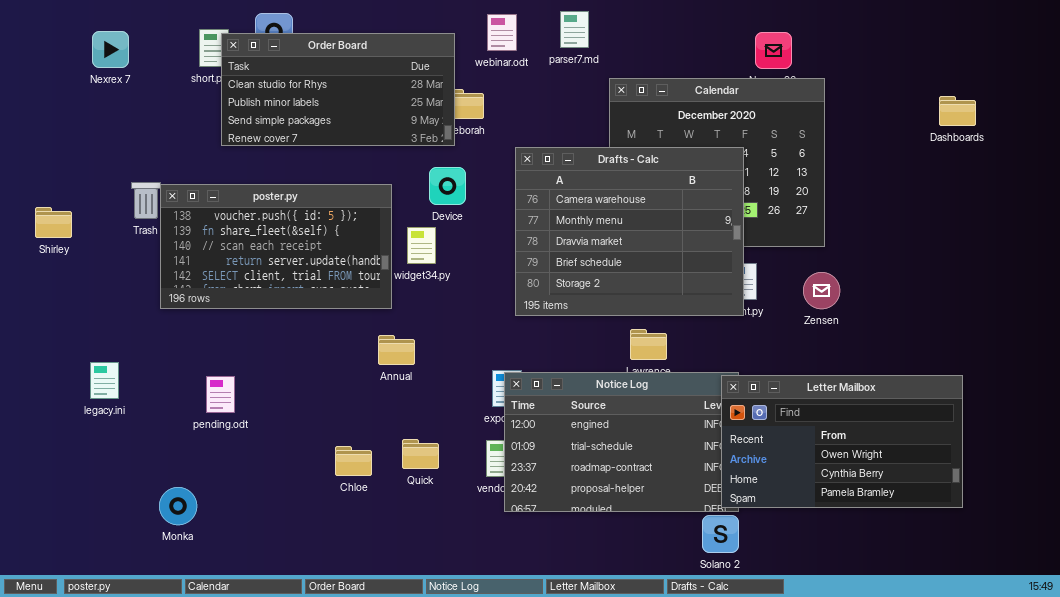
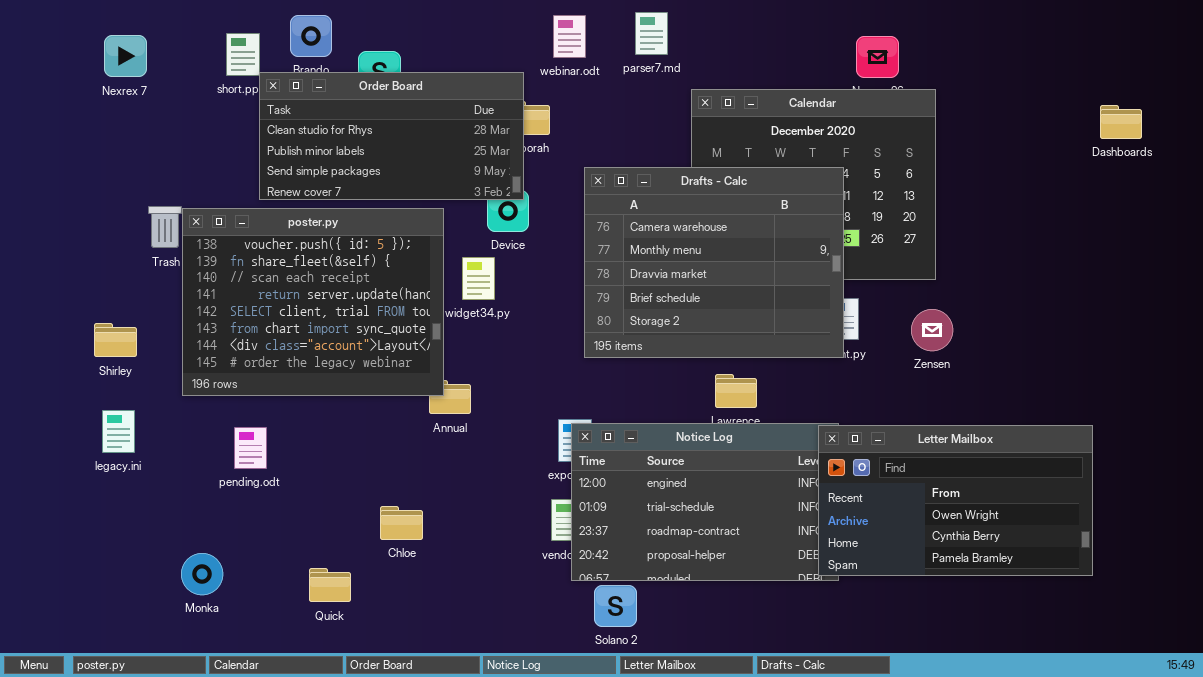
Order Board: [221,33,455,146] -> [259,72,524,200], moved
Dashboards: [939,96,976,126] -> [1100,105,1142,139], moved
poster.py: [160,184,392,309] -> [182,208,444,396], resized
Shirley: [35,207,72,238] -> [94,323,137,357], moved
Quick: [402,439,439,469] -> [309,568,351,602], moved
Solano 2: [702,515,739,553] -> [594,585,637,627], moved

